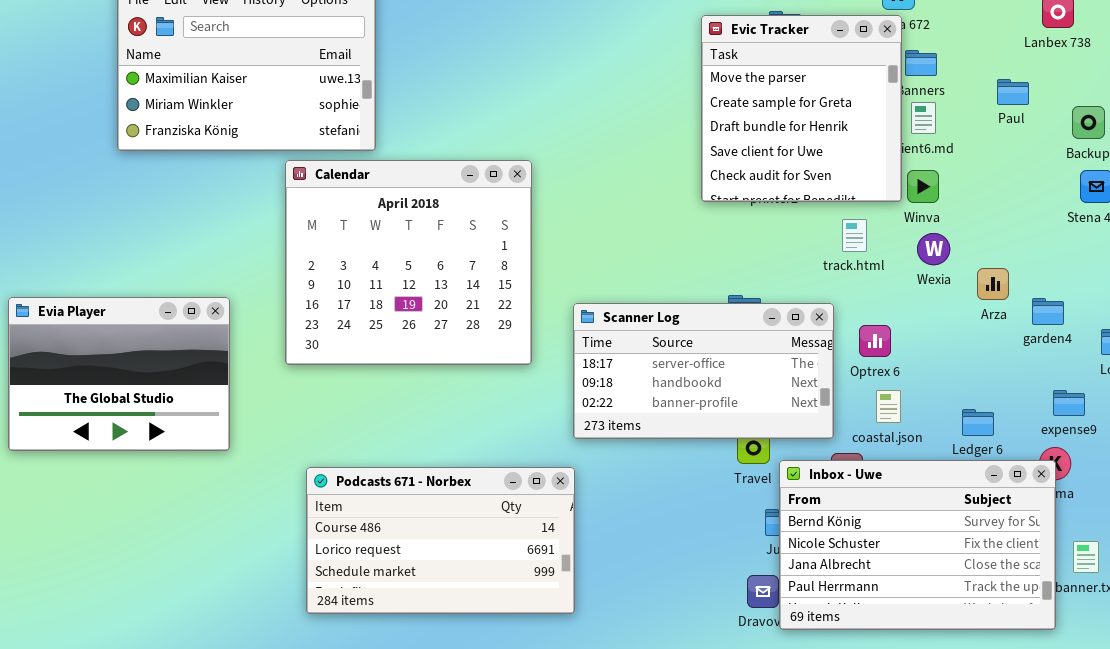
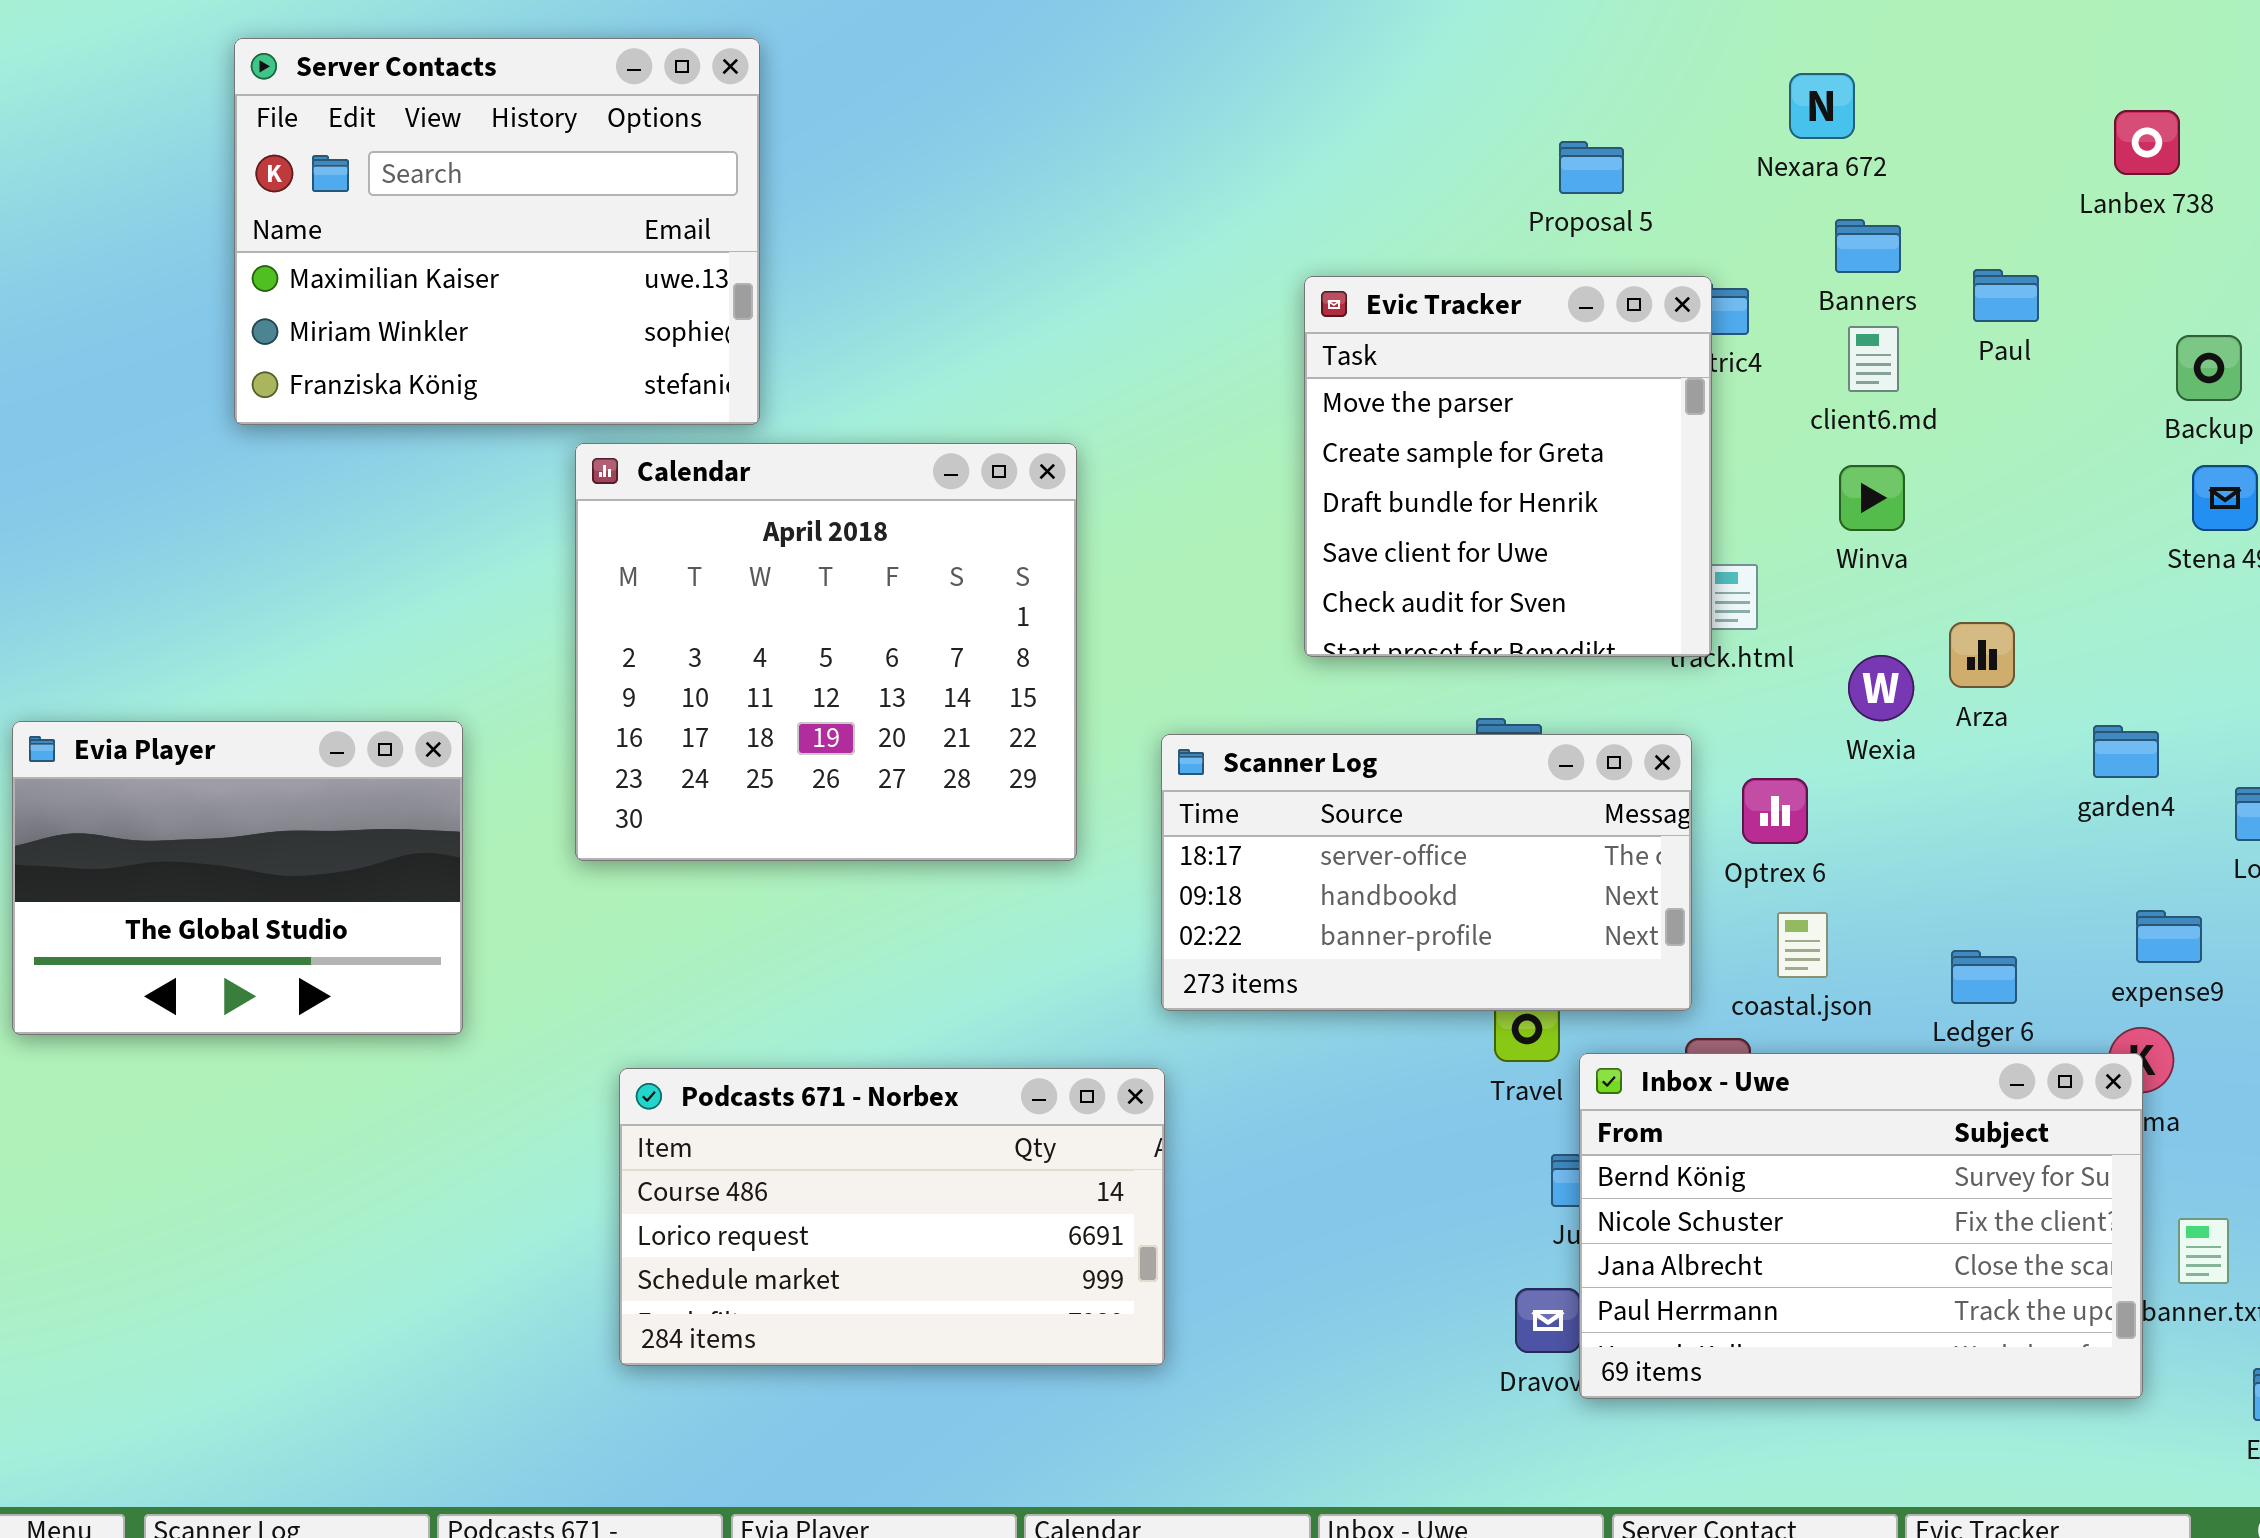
Evic Tracker: [701,15,902,202] -> [1304,276,1712,657], moved
Paul: [997,79,1029,105] -> [1973,269,2039,322], moved
Wexia: [917,233,950,265] -> [1848,655,1914,721], moved
Arza: [977,268,1009,300] -> [1949,622,2015,688], moved

